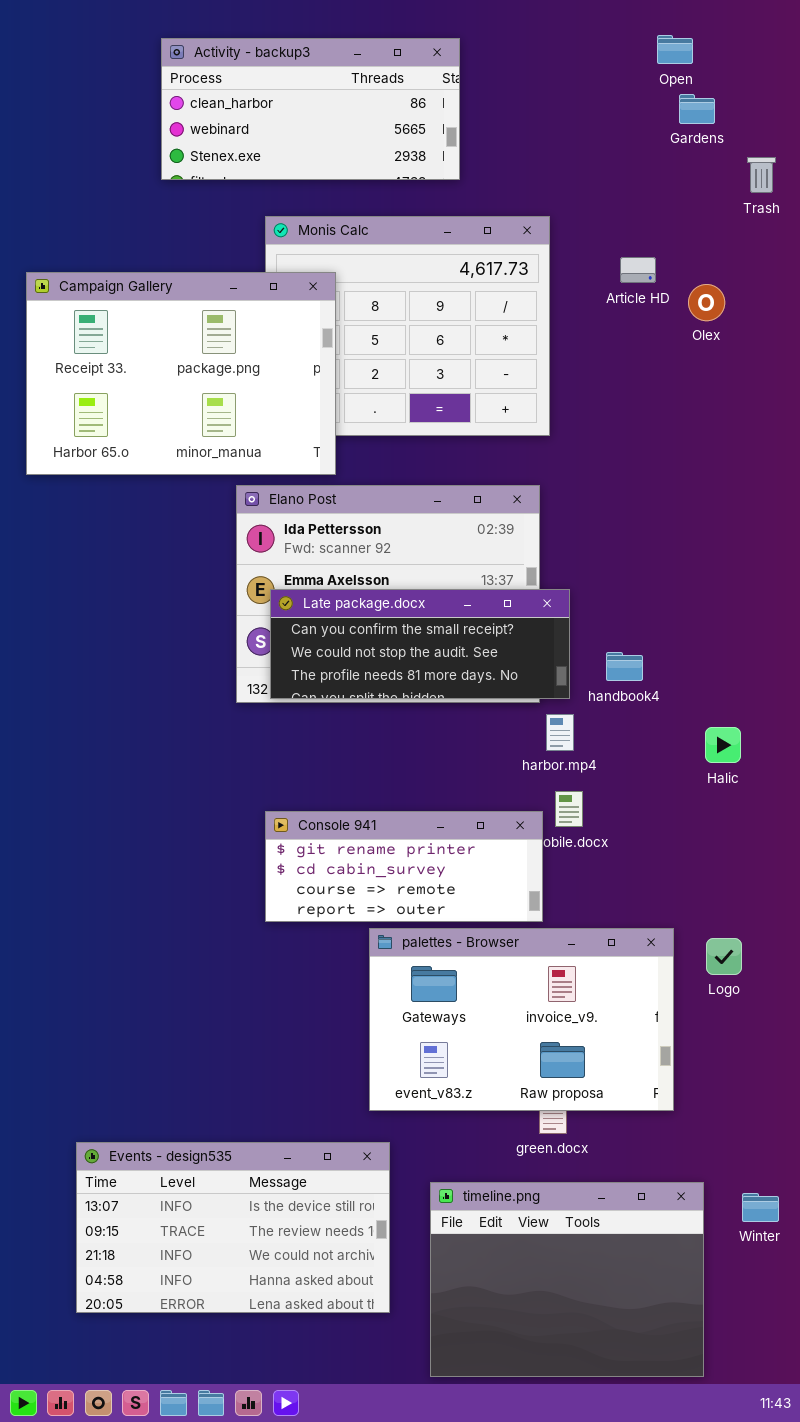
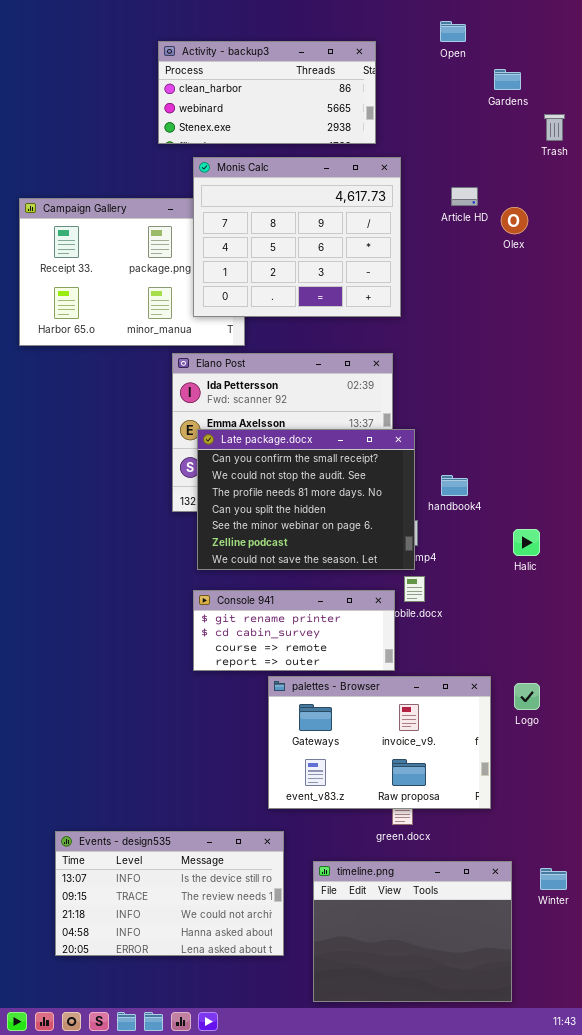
Open: [657,35,693,64] -> [440,21,466,42], moved
Activity - backup3: [161,38,460,180] -> [158,41,376,144], moved
Monis Calc: [265,216,550,436] -> [193,157,401,317], raised
Late package.docx: [270,589,570,699] -> [197,429,415,570], resized

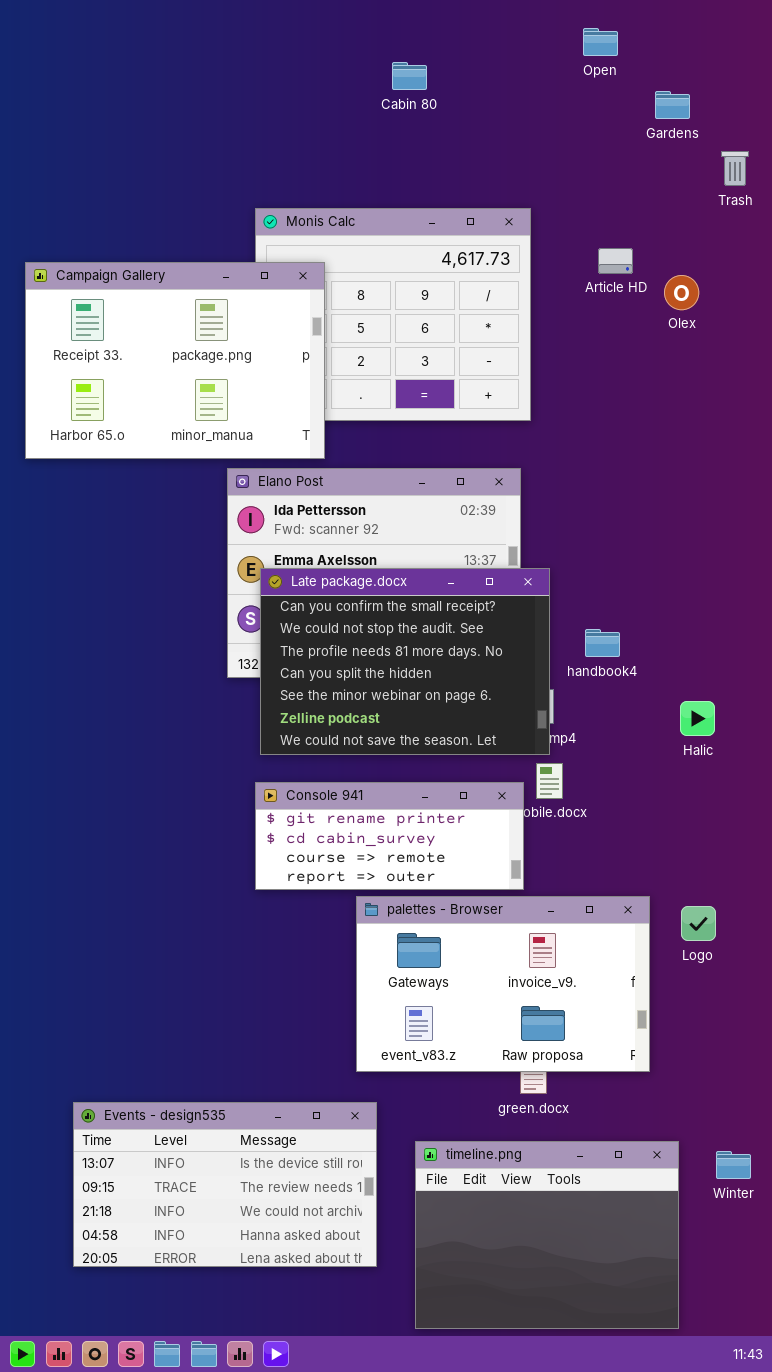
Activity - backup3: [158,41,376,144] -> none, closed
Campaign Gallery: [19,198,245,346] -> [25,262,325,459], raised

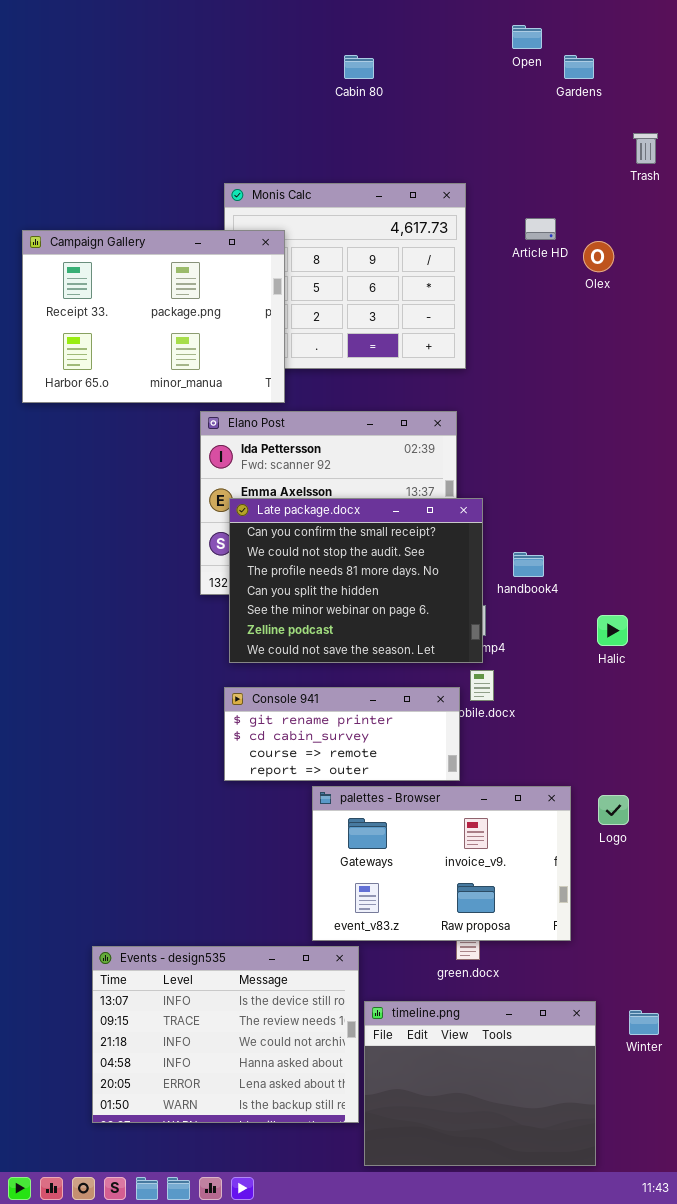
Gardens: [655,91,690,119] -> [564,55,594,79], moved
Events - design535: [73,1102,377,1267] -> [92,946,359,1123], moved, resized

